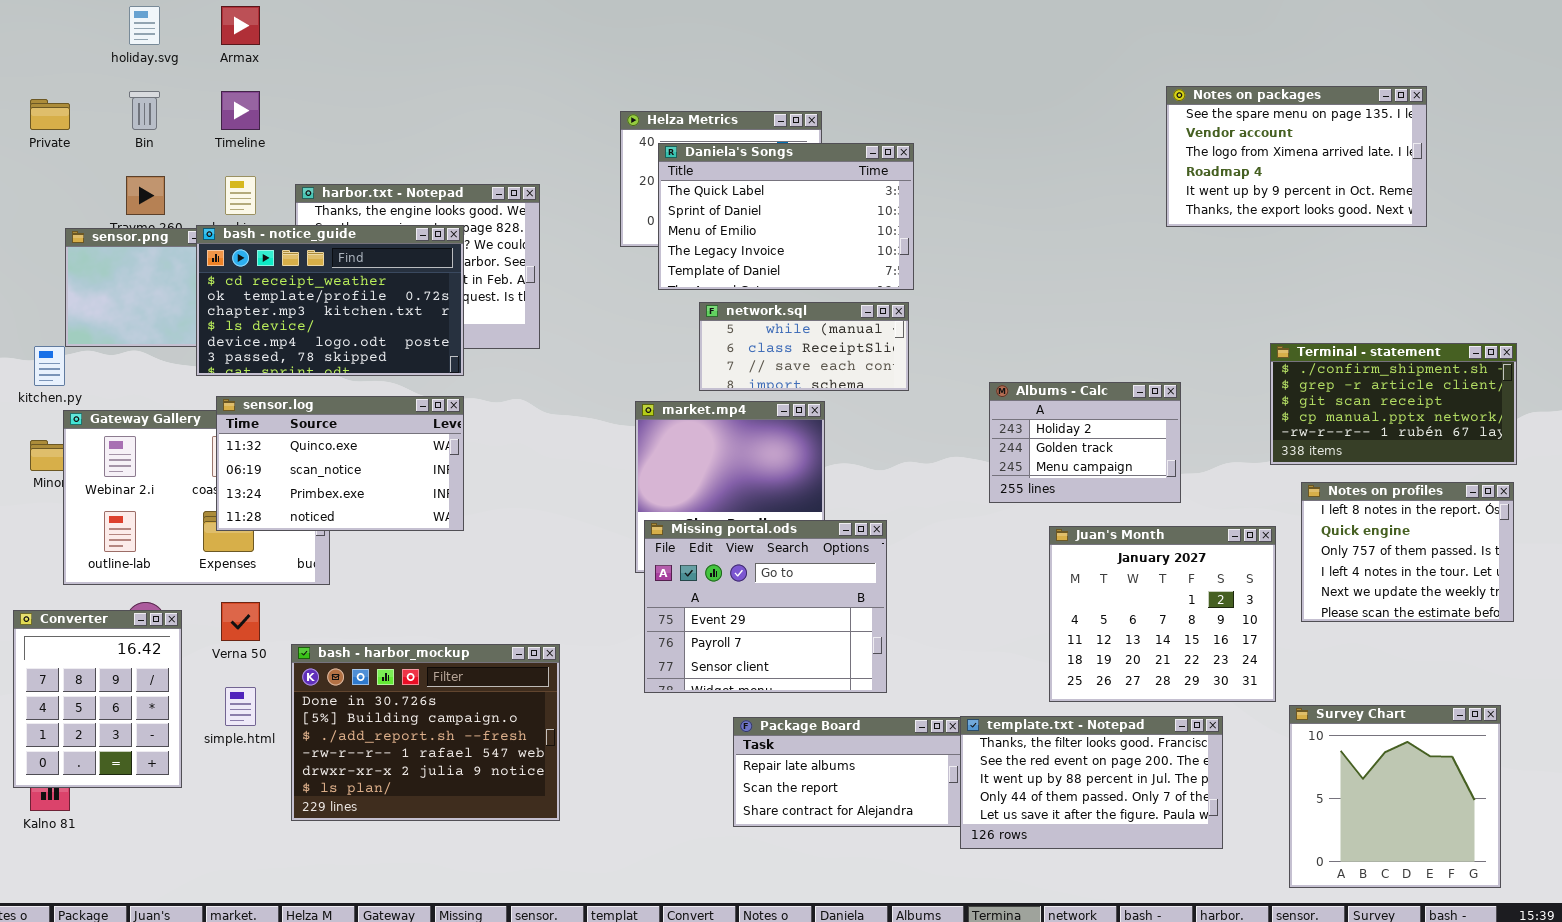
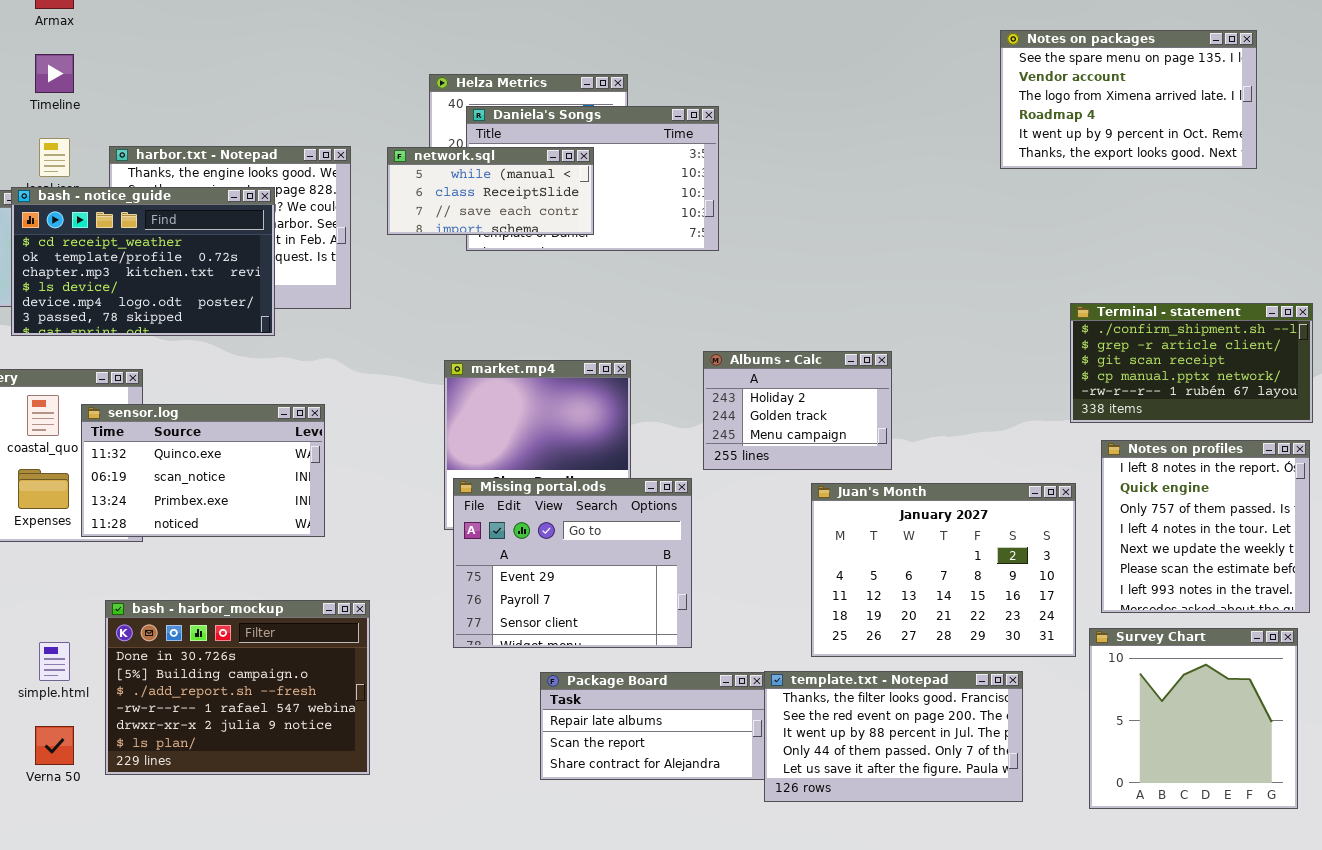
Notes on packages: [1166,86,1427,227] -> [1000,30,1257,169], moved
network.sql: [699,302,909,391] -> [387,147,594,235], moved
Albums - Calc: [989,382,1181,503] -> [703,351,892,470], moved
sensor.log: [216,396,464,531] -> [81,404,325,537], moved
Notes on profiles: [1301,482,1514,622] -> [1101,440,1310,613], resized
Juan's Month: [1049,526,1276,702] -> [811,483,1076,657], resized
Verna 50: [221,602,260,641] -> [35,726,74,765], moved
Survey Chart: [1289,705,1501,888] -> [1089,628,1298,809], moved

